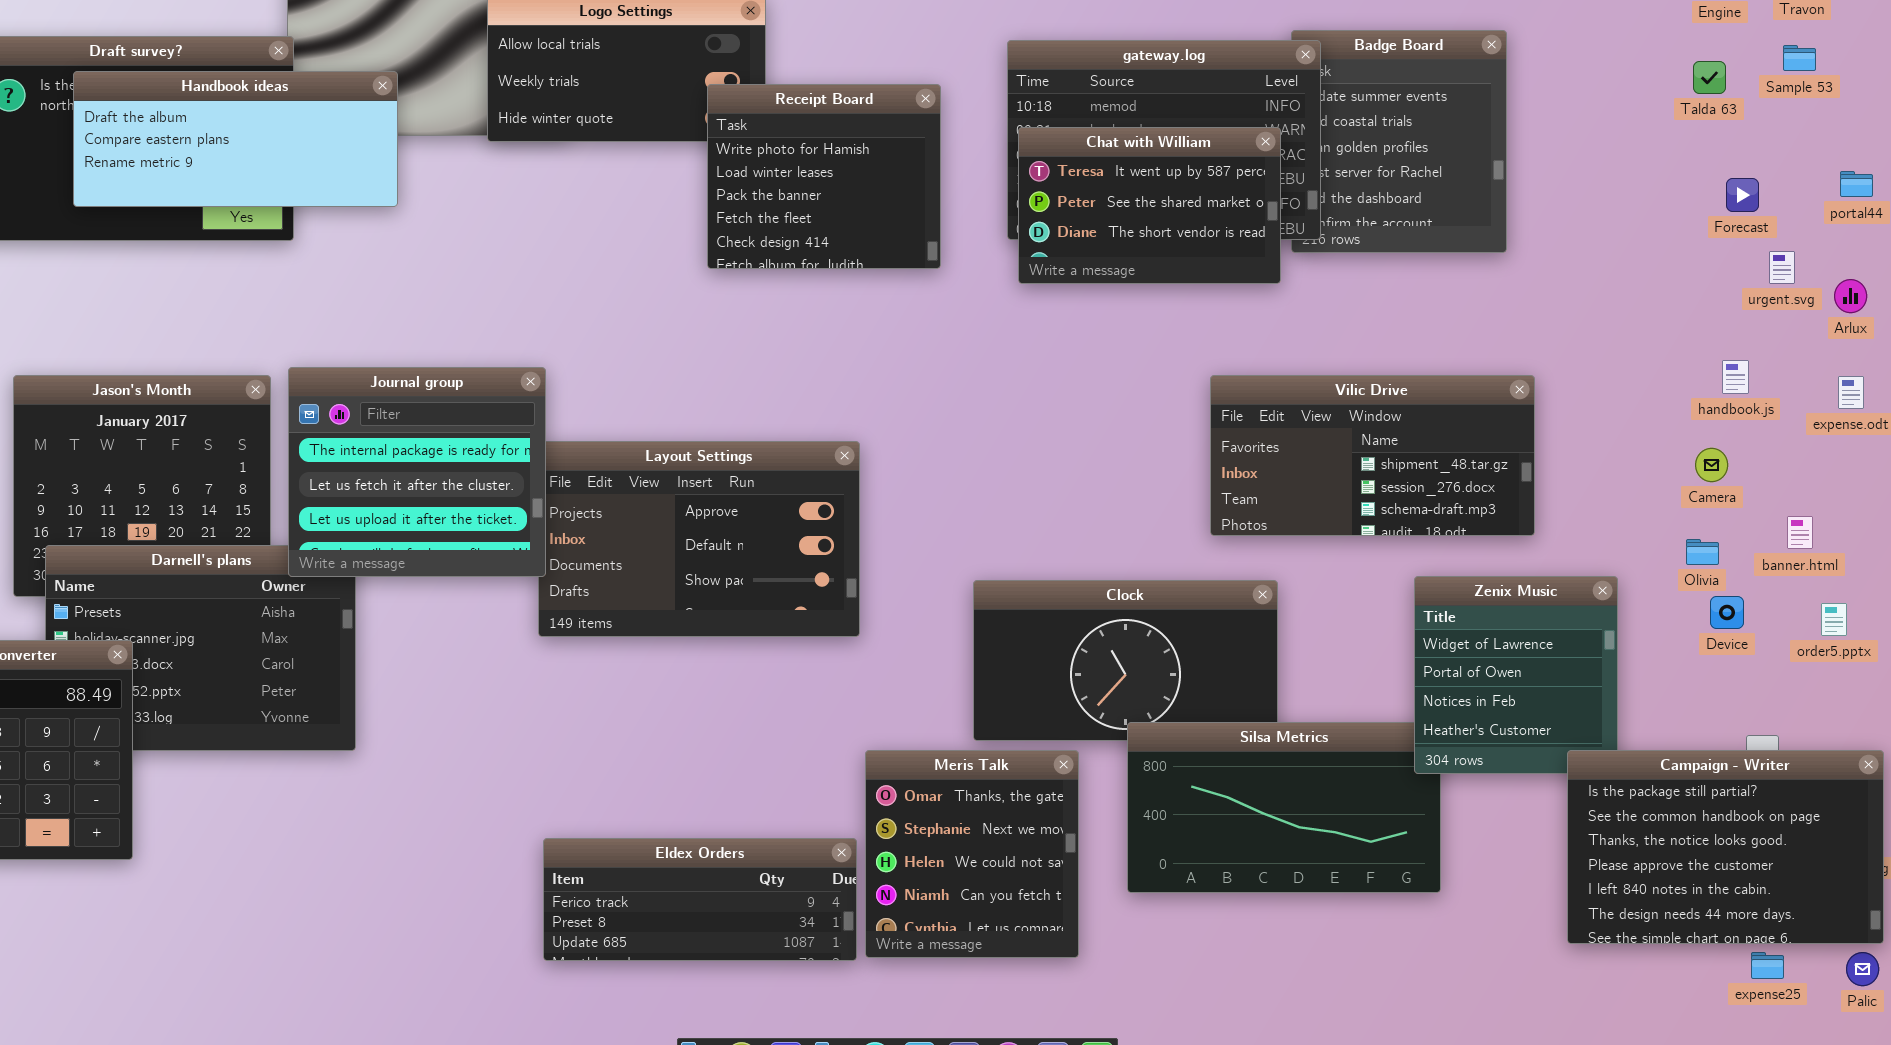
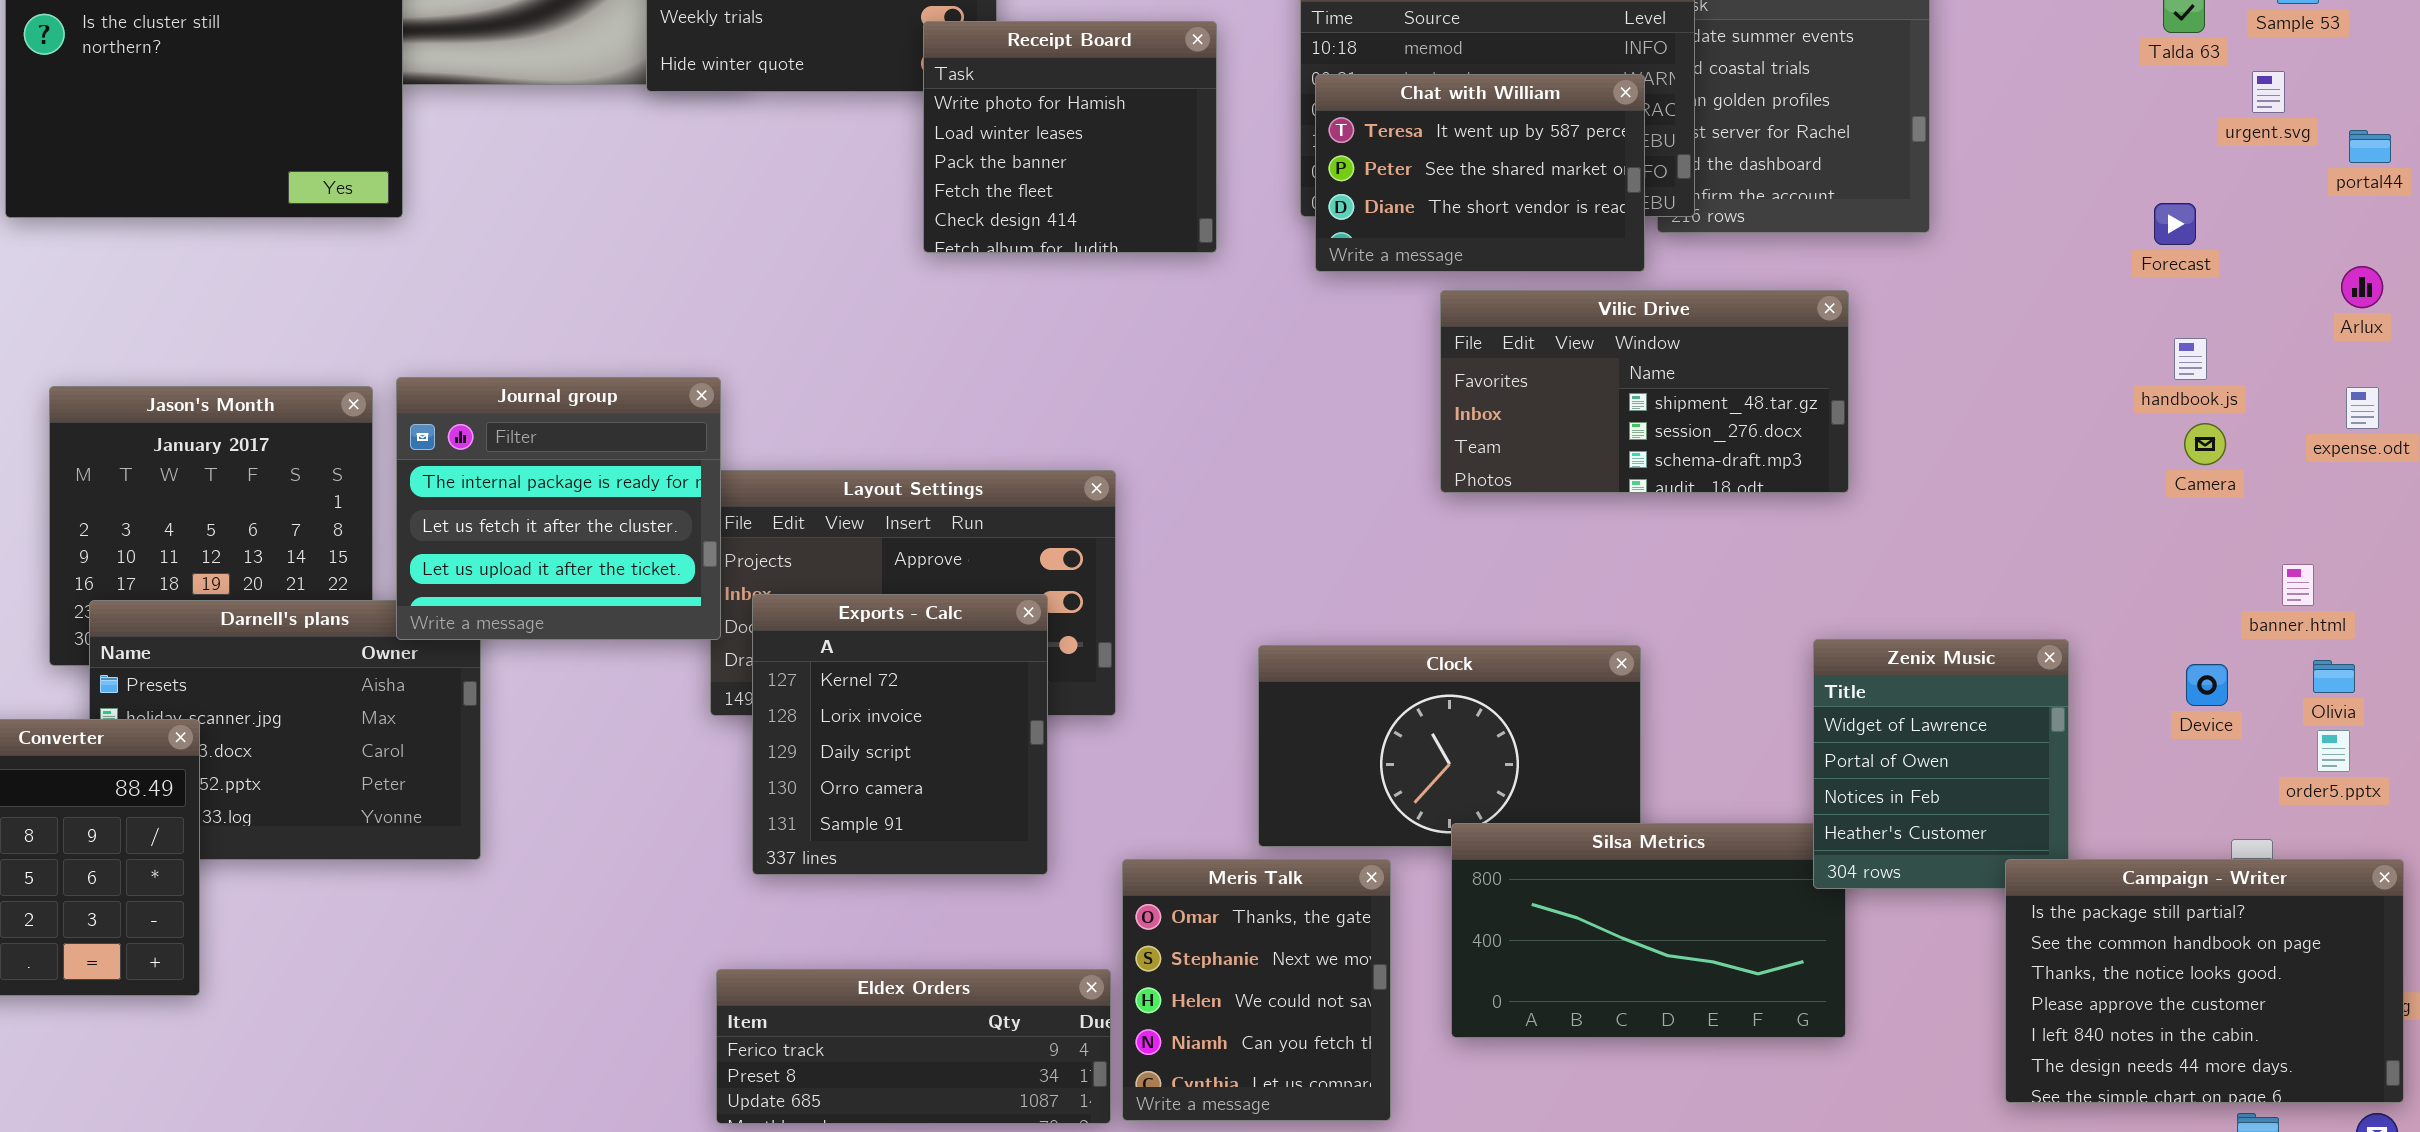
Handbook ideas: [73,71,398,207] -> none, closed
Forecast: [1726,178,1759,212] -> [2154,203,2196,245], moved
urgent.svg: [1769,251,1795,284] -> [2252,71,2285,113], moved
handbook.js: [1722,360,1749,394] -> [2174,338,2207,380], moved
Vilic Drive: [1210,375,1535,536] -> [1440,290,1849,493], moved
Camera: [1695,448,1728,482] -> [2184,423,2226,465], moved
Olivia: [1686,539,1719,565] -> [2313,660,2355,693], moved
Exports - Calc: none -> [752,594,1048,875], opened
order5.pptx: [1821,603,1847,636] -> [2317,730,2350,772], moved

